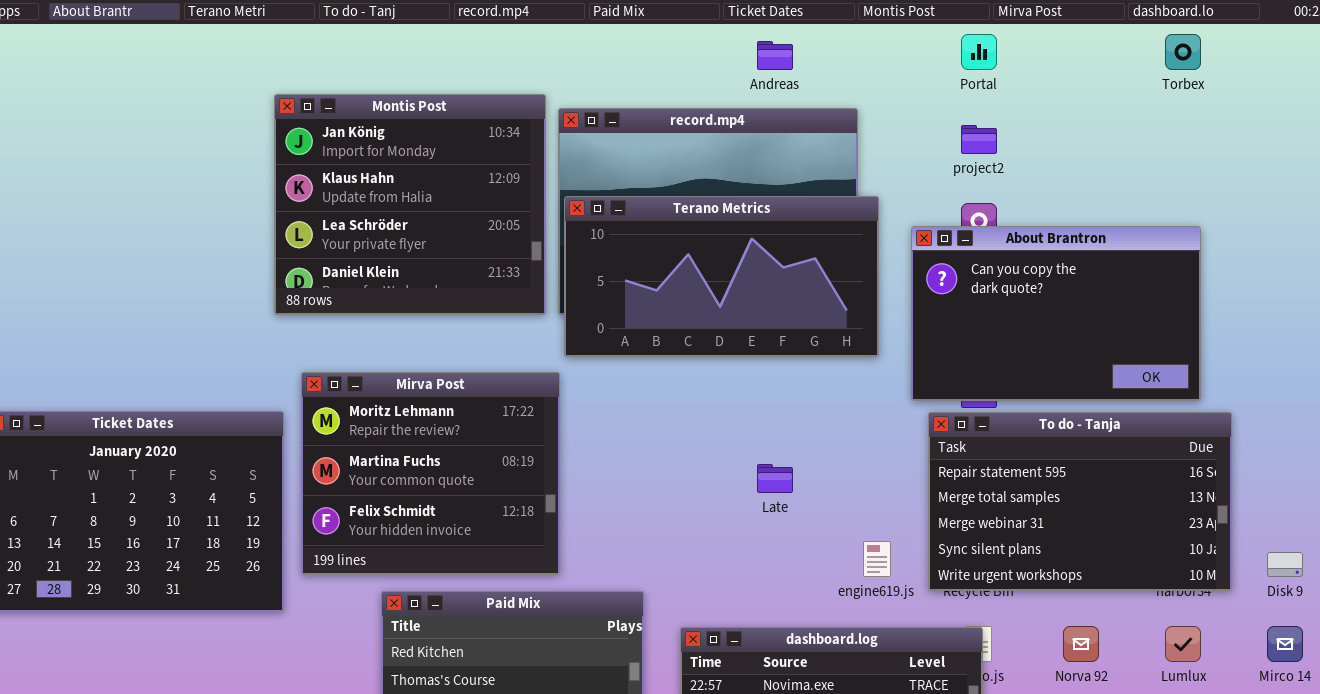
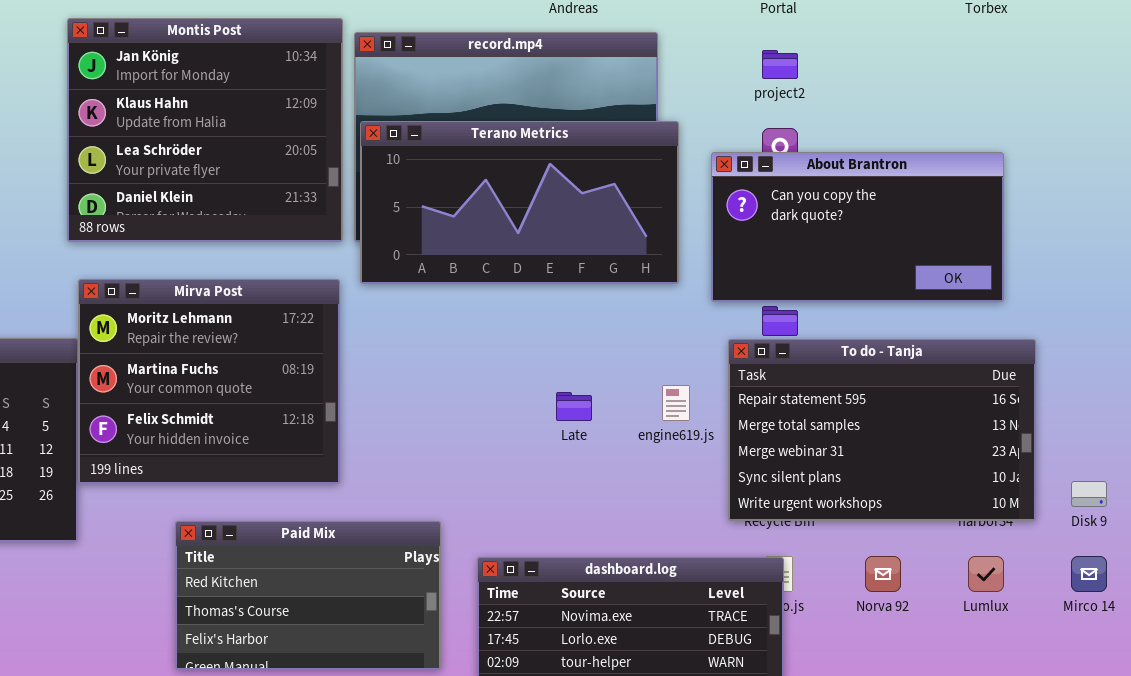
About Brantron: [911,226,1201,401] -> [711,152,1004,302], resized
Mirva Post: [301,372,560,575] -> [78,279,340,484], moved
engine619.js: [863,541,891,577] -> [662,385,690,421], moved

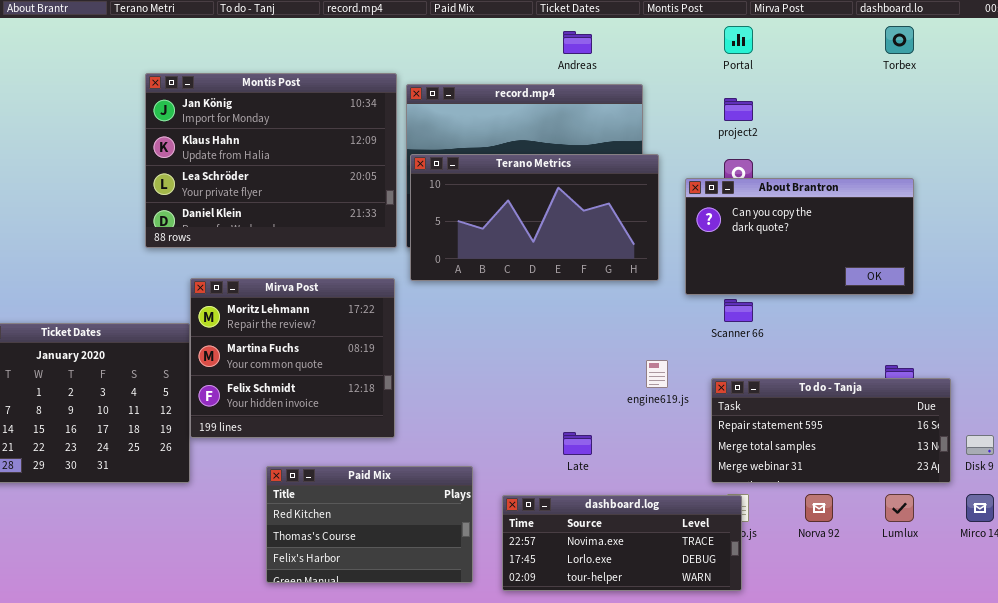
Montis Post: [67,18,343,242] -> [145,73,397,248], resized
To do - Tanja: [728,339,1036,521] -> [711,378,951,483], moved, resized
Late: [556,392,592,421] -> [563,432,592,455], moved

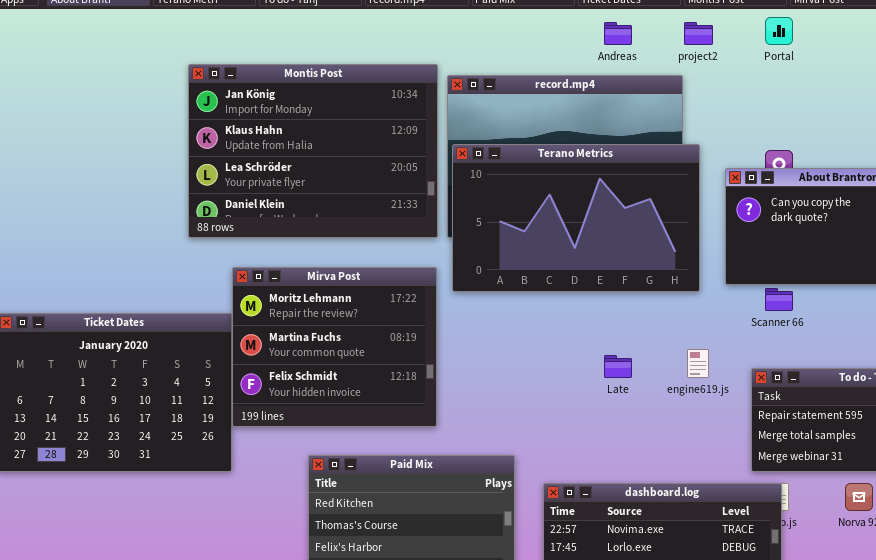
project2: [724,98,753,121] -> [684,22,713,45], moved
Terano Metrics: [410,154,659,281] -> [452,144,700,292], resized
Late: [563,432,592,455] -> [604,355,632,378], moved

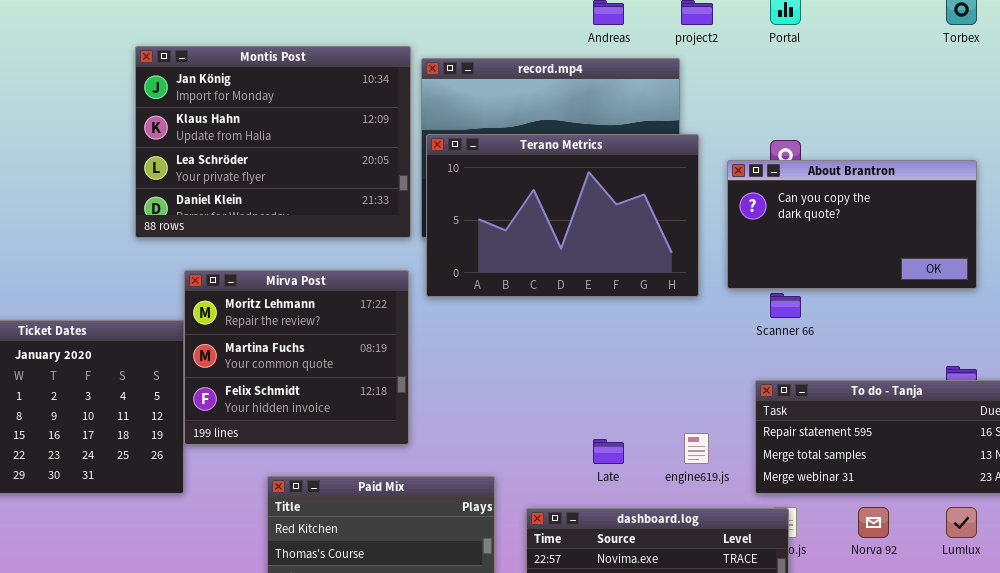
engine619.js: [687,349,709,378] -> [684,433,709,464], moved
Late: [604,355,632,378] -> [593,439,624,464], moved

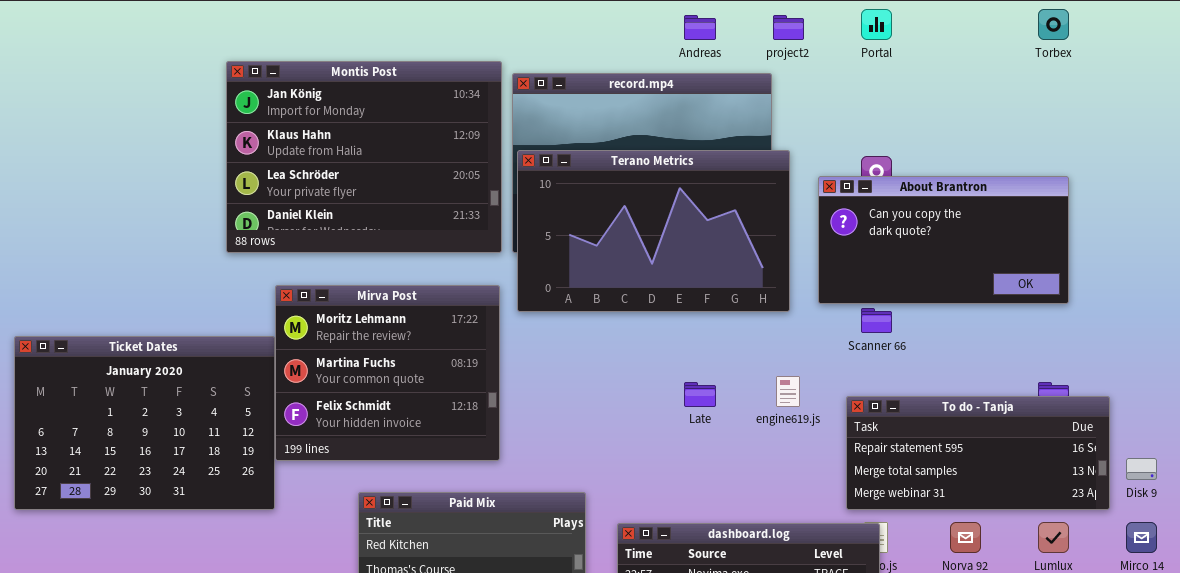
engine619.js: [684,433,709,464] -> [776,376,800,407], moved
Late: [593,439,624,464] -> [684,382,716,407], moved

